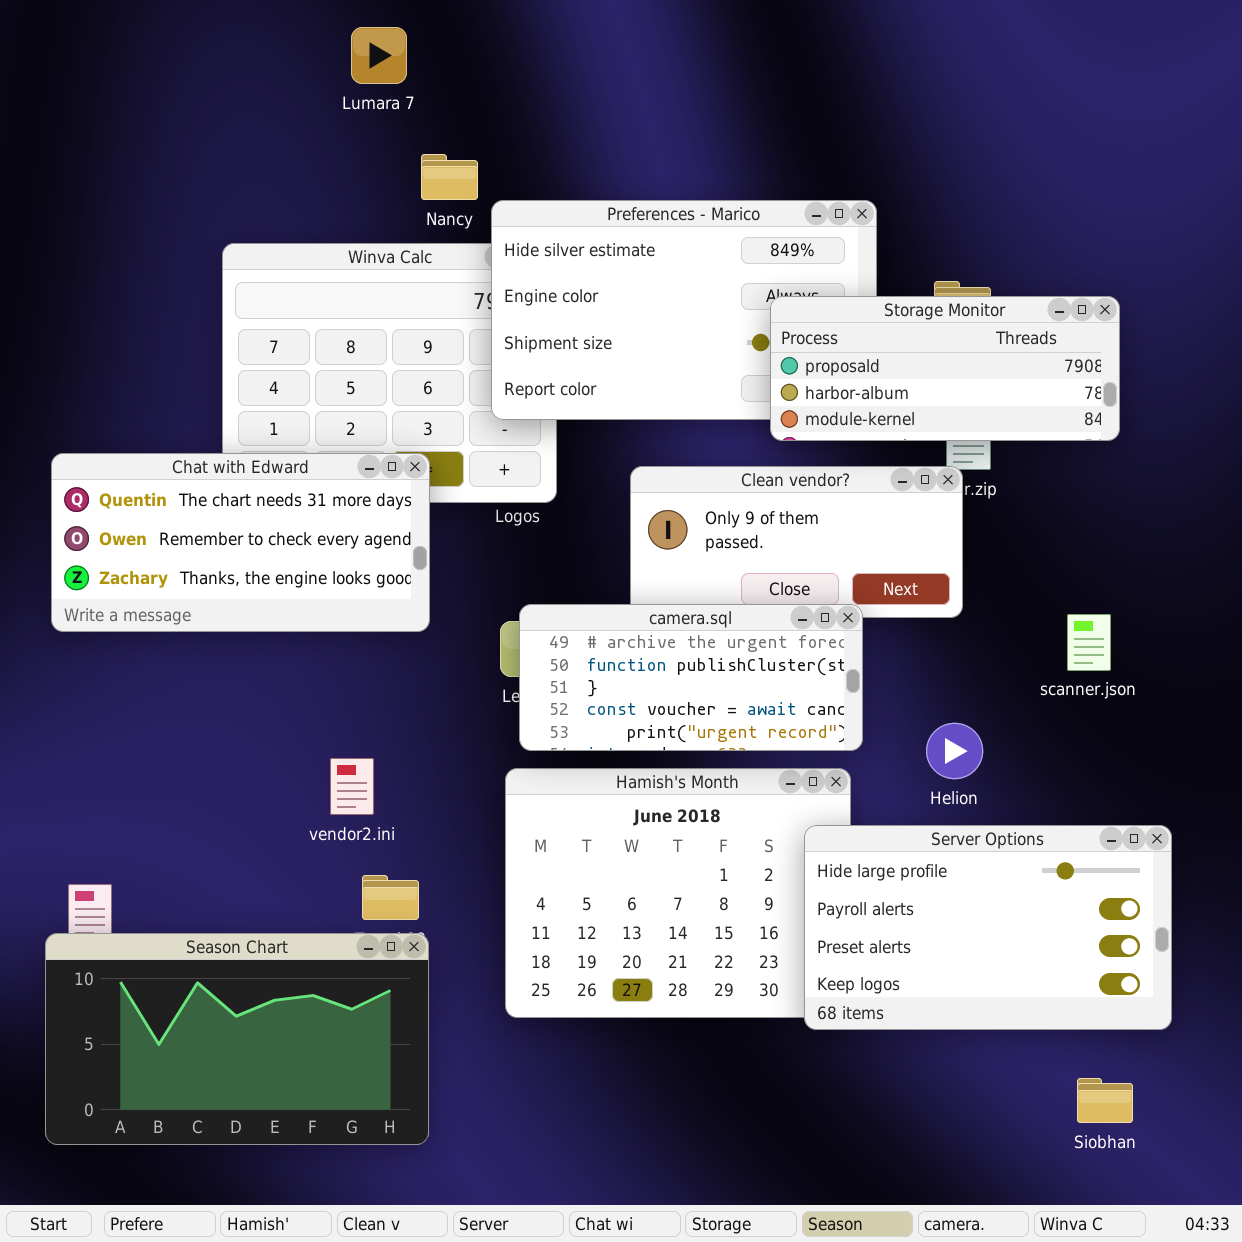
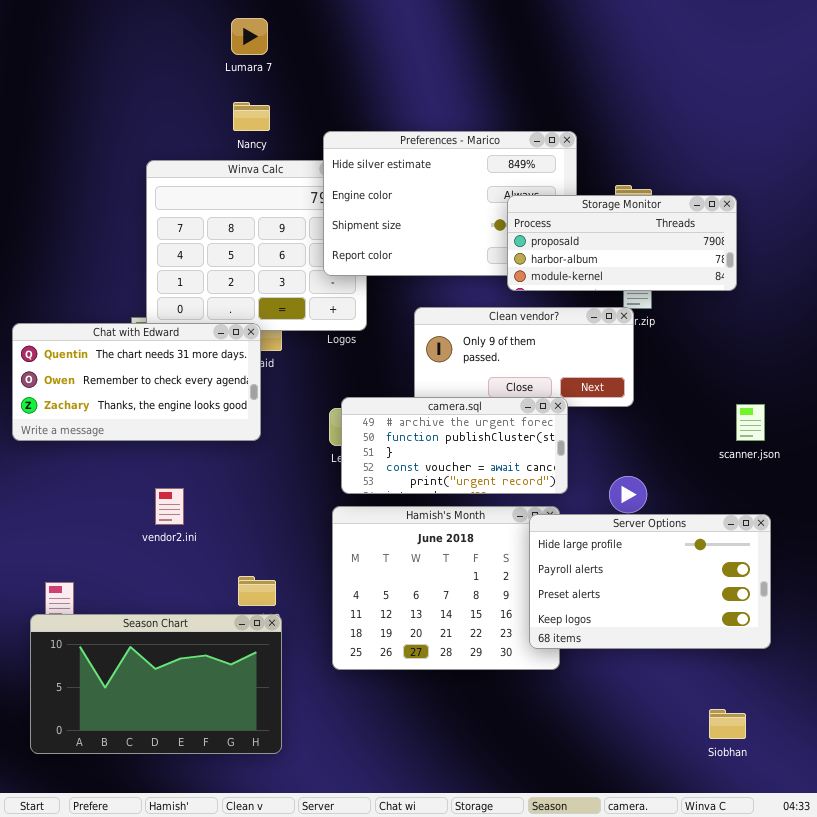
Nancy: [421,154,478,200] -> [233,102,270,131], moved
Chat with Edward: [51,453,430,632] -> [12,323,261,441], moved
scanner.json: [1067,614,1111,671] -> [736,404,765,441], moved
vendor2.ini: [330,758,374,815] -> [155,488,184,525], moved
Server Options: [804,825,1172,1030] -> [529,514,771,649], moved

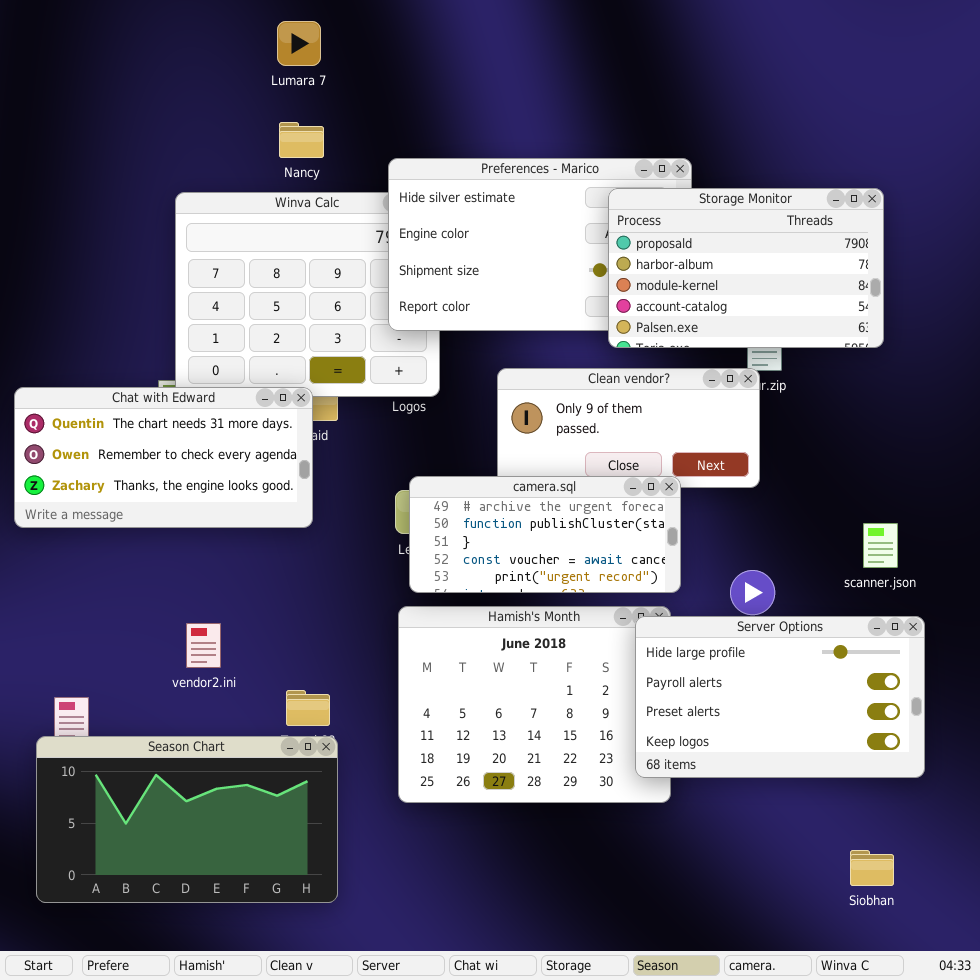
Storage Monitor: [507,195,737,291] -> [608,188,884,348], resized
scanner.json: [736,404,765,441] -> [863,523,898,568], moved
vendor2.ini: [155,488,184,525] -> [186,623,221,668], moved

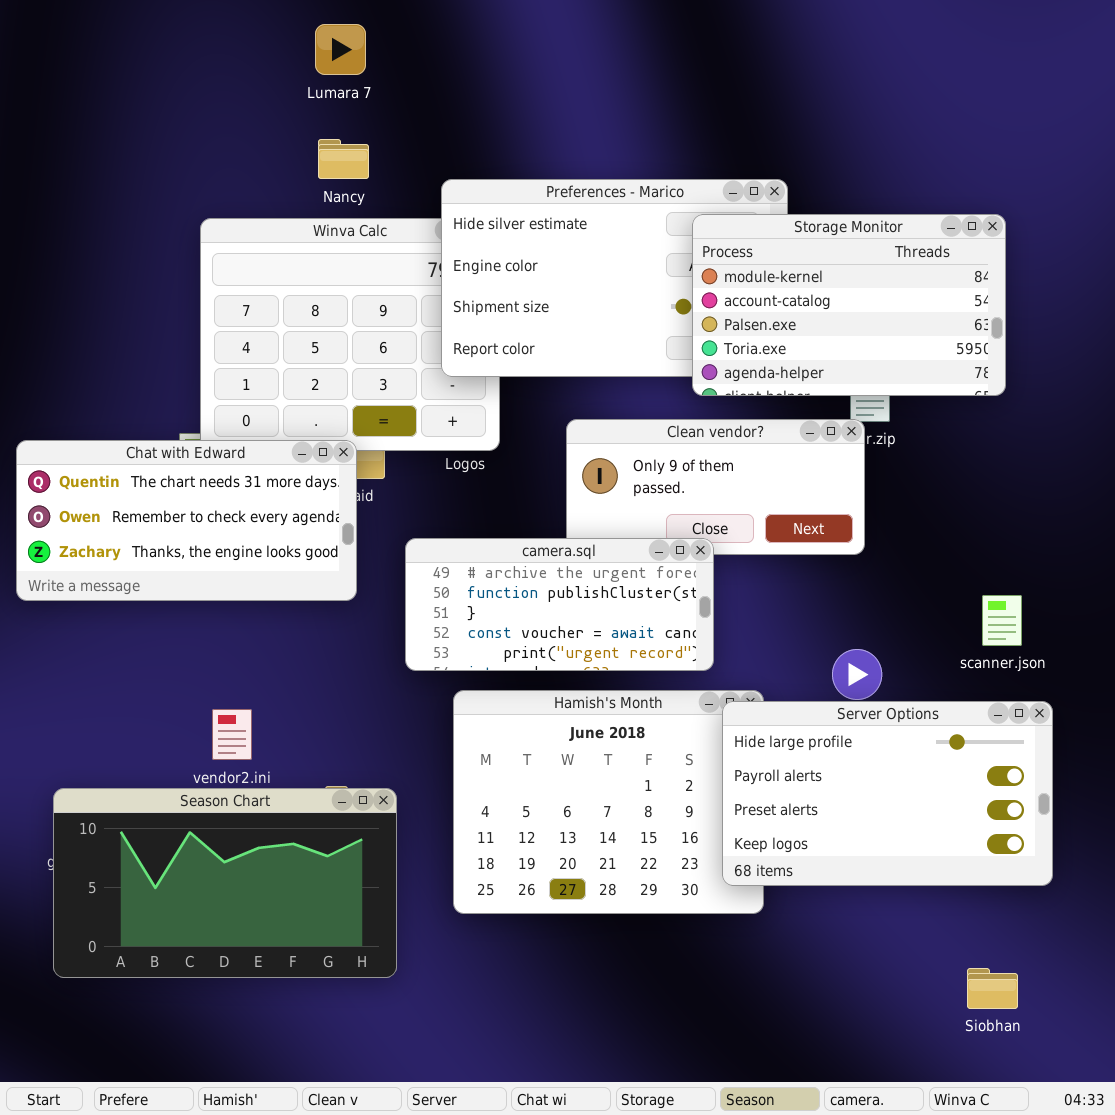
Storage Monitor: [608,188,884,348] -> [692,214,1006,396], scrolled down 2 rows
camera.sql: [409,476,681,593] -> [405,538,714,671], moved
Season Chart: [36,736,338,903] -> [53,788,397,978], moved

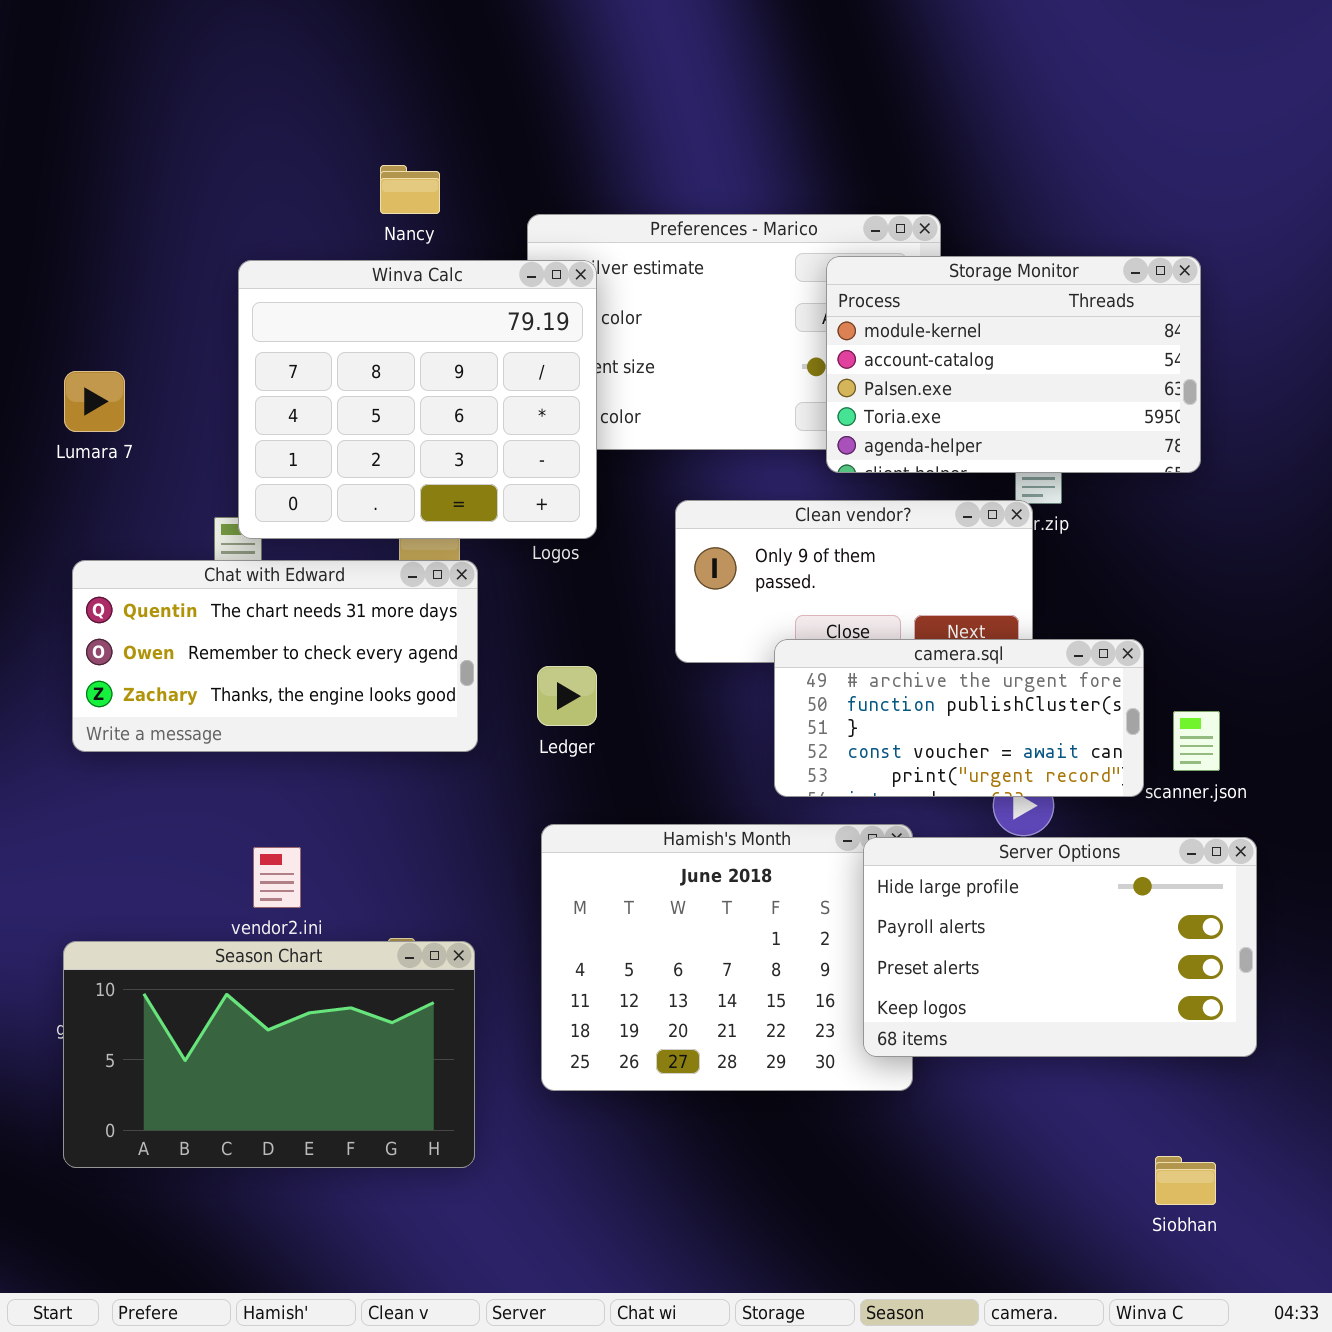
Lumara 7: [315,24,366,75] -> [64,371,125,432], moved
Winva Calc: [200,218,500,451] -> [238,260,597,539], raised
Chat with Edward: [16,440,357,601] -> [72,560,478,752], moved
camera.sql: [405,538,714,671] -> [774,639,1144,797], moved

